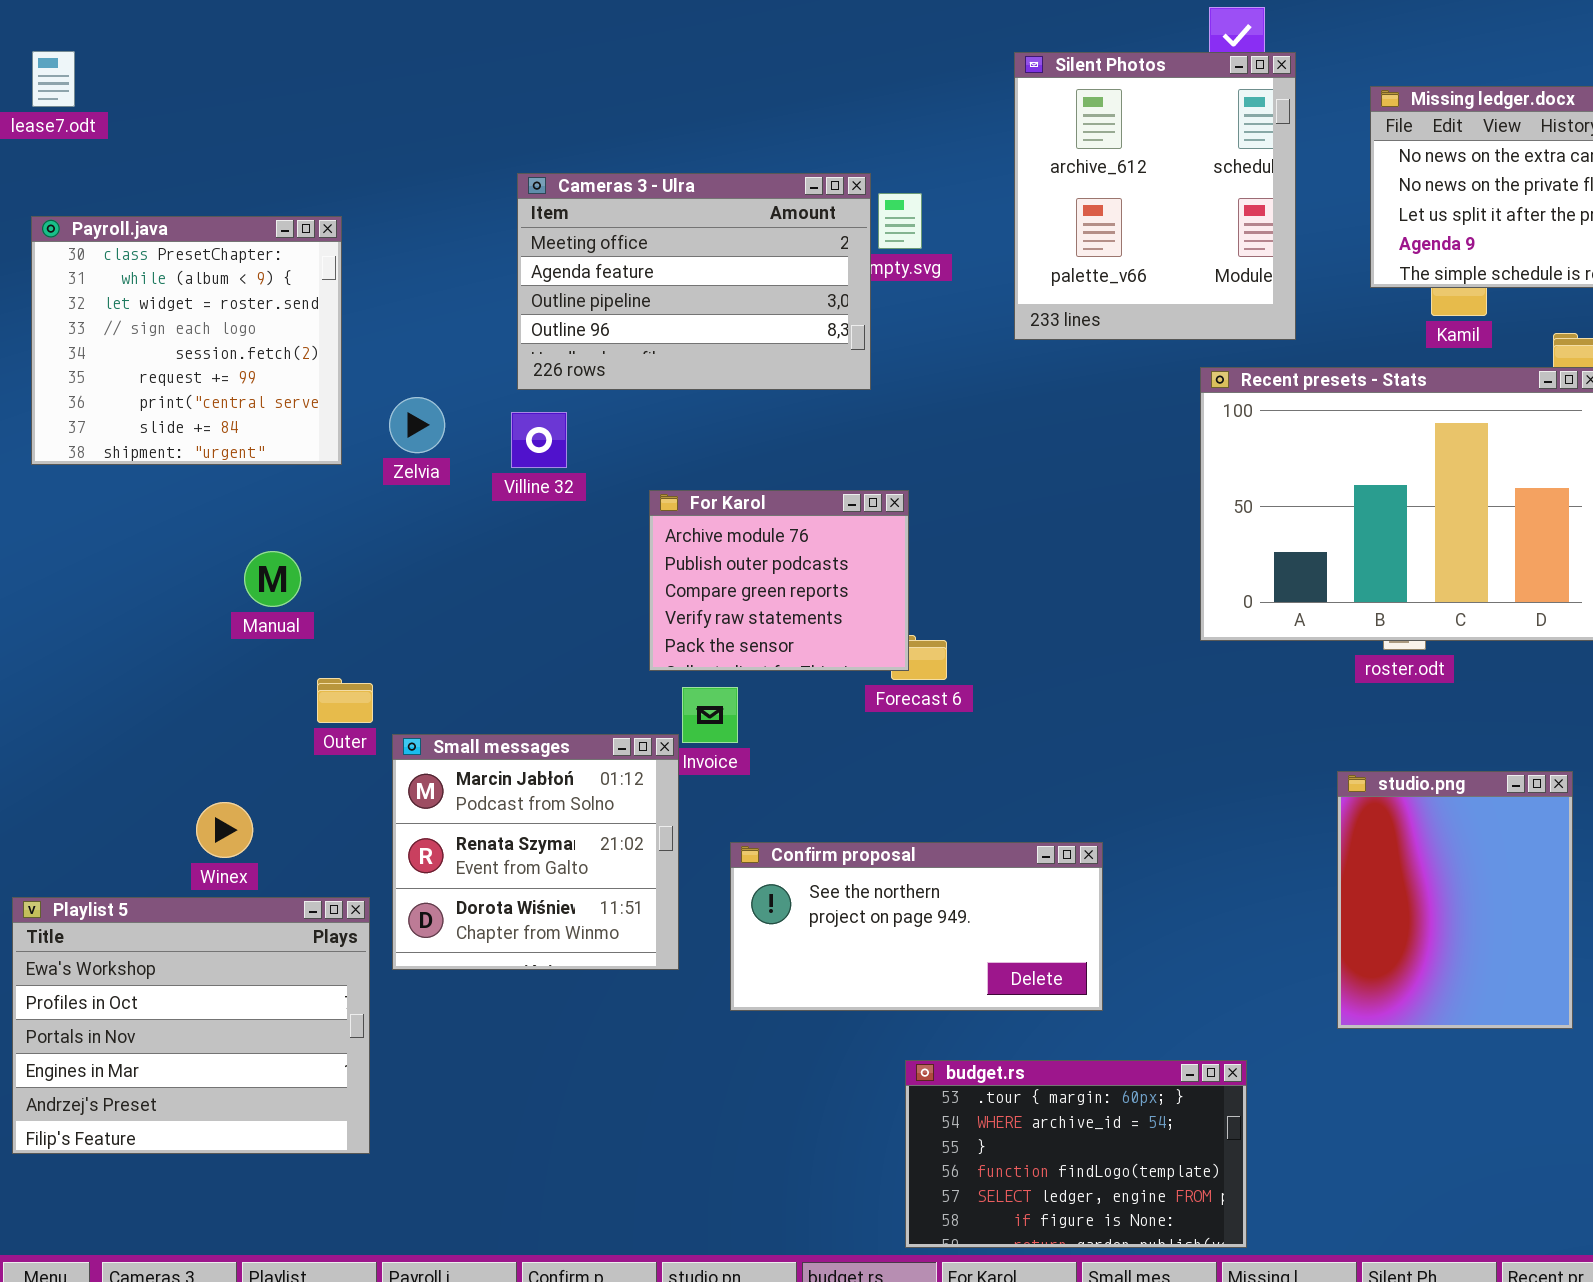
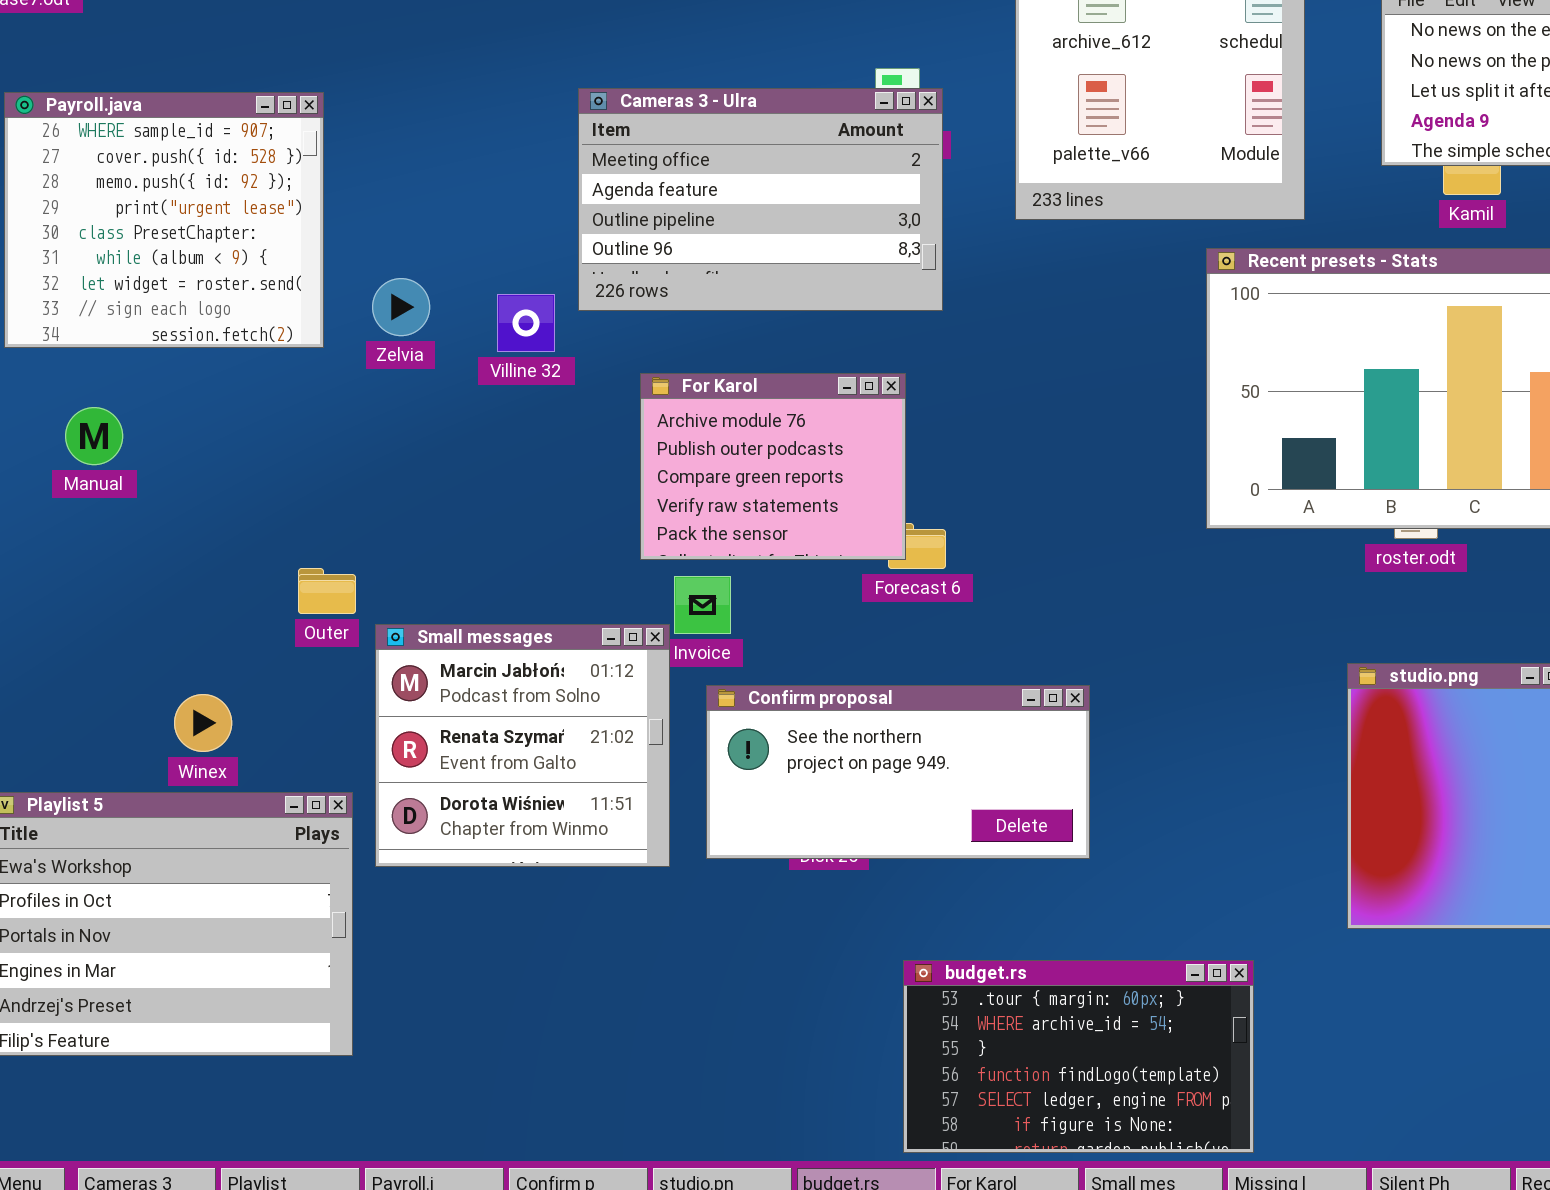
Cameras 3 - Ulra: [517,173,871,390] -> [578,88,943,311], moved
Payroll.java: [31,216,342,465] -> [4,92,324,348], scrolled up 4 rows
Manual: [244,551,301,607] -> [65,407,123,465], moved
Confirm proposal: [730,842,1103,1011] -> [706,685,1090,859], moved

